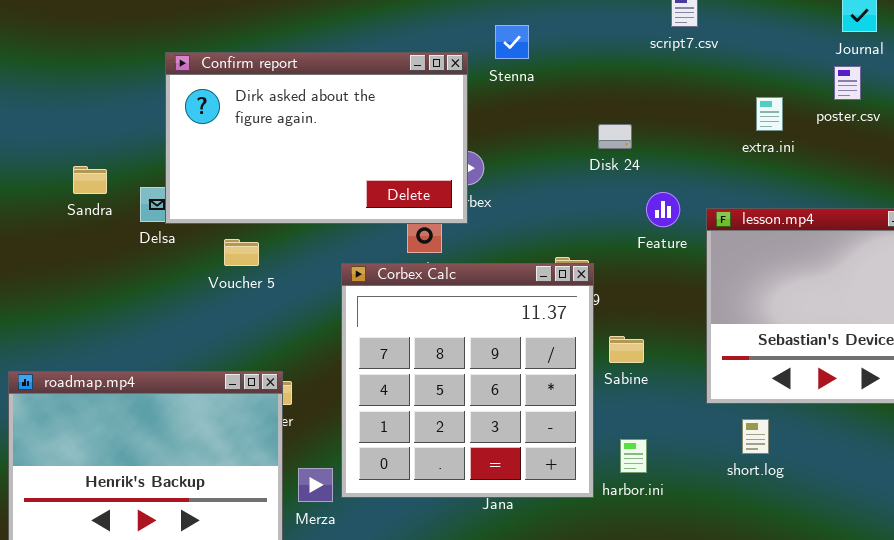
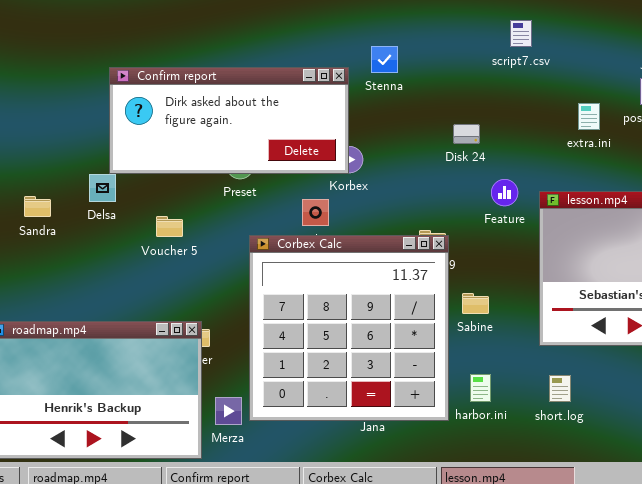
Confirm report: [165,52,468,224] -> [109,67,349,174], resized
Sandra: [73,166,107,194] -> [24,196,51,217], moved
short.log: [742,419,769,454] -> [549,375,571,402], moved

